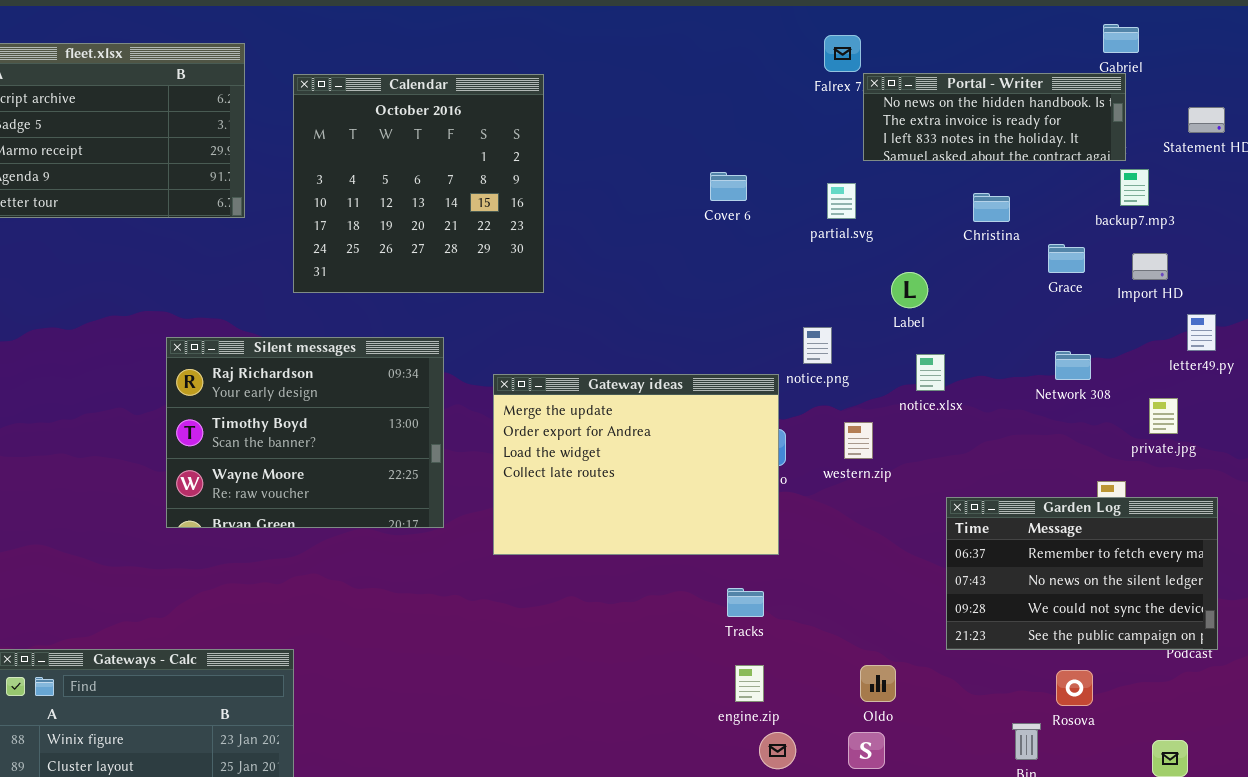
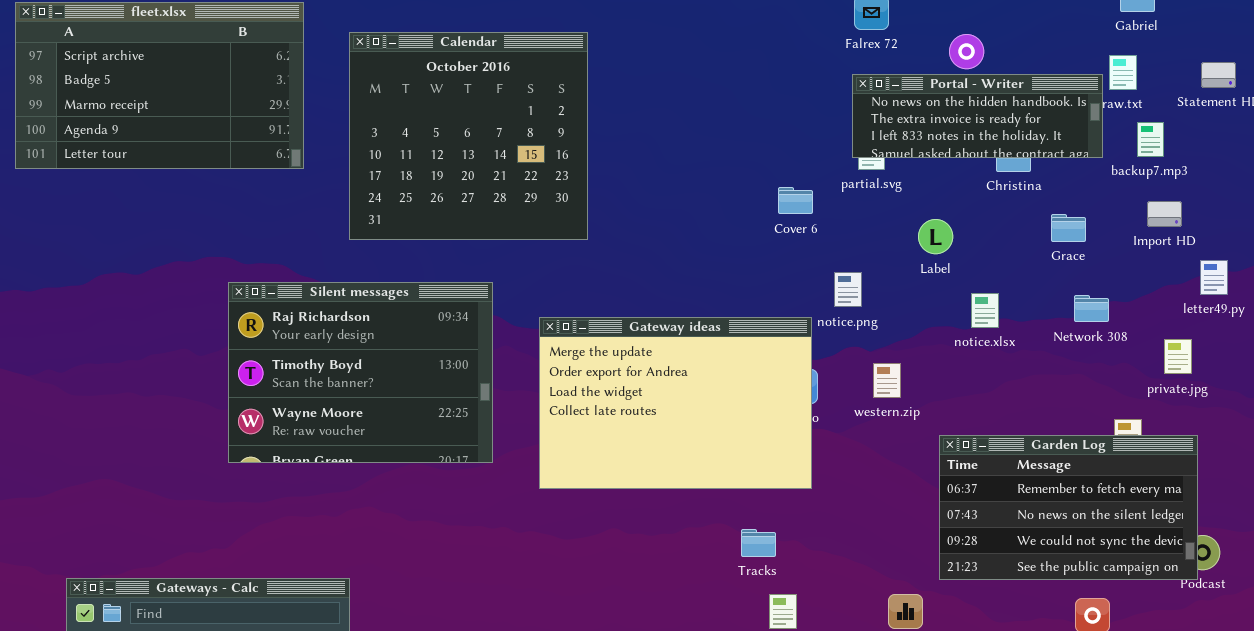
Portal - Writer: [863,73,1126,161] -> [852,74,1103,158], moved
Cover 6: [710,172,747,201] -> [778,187,813,214], moved
Grace: [1048,244,1085,273] -> [1051,214,1086,242], moved
notice.xlsx: [916,354,945,391] -> [971,293,999,328], moved
Garden Log: [946,497,1218,650] -> [939,435,1198,580], moved
Tracks: [727,588,764,617] -> [741,529,776,557], moved

